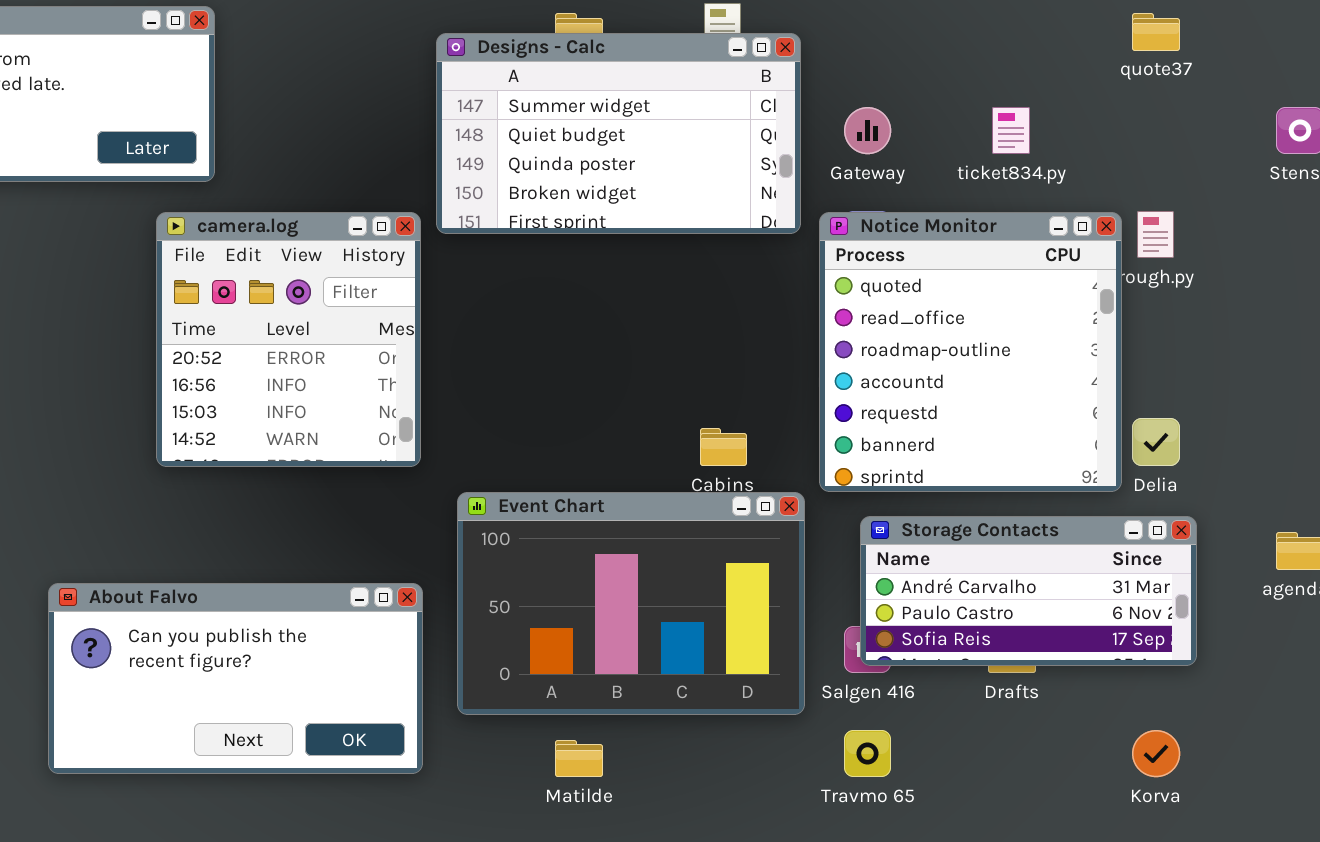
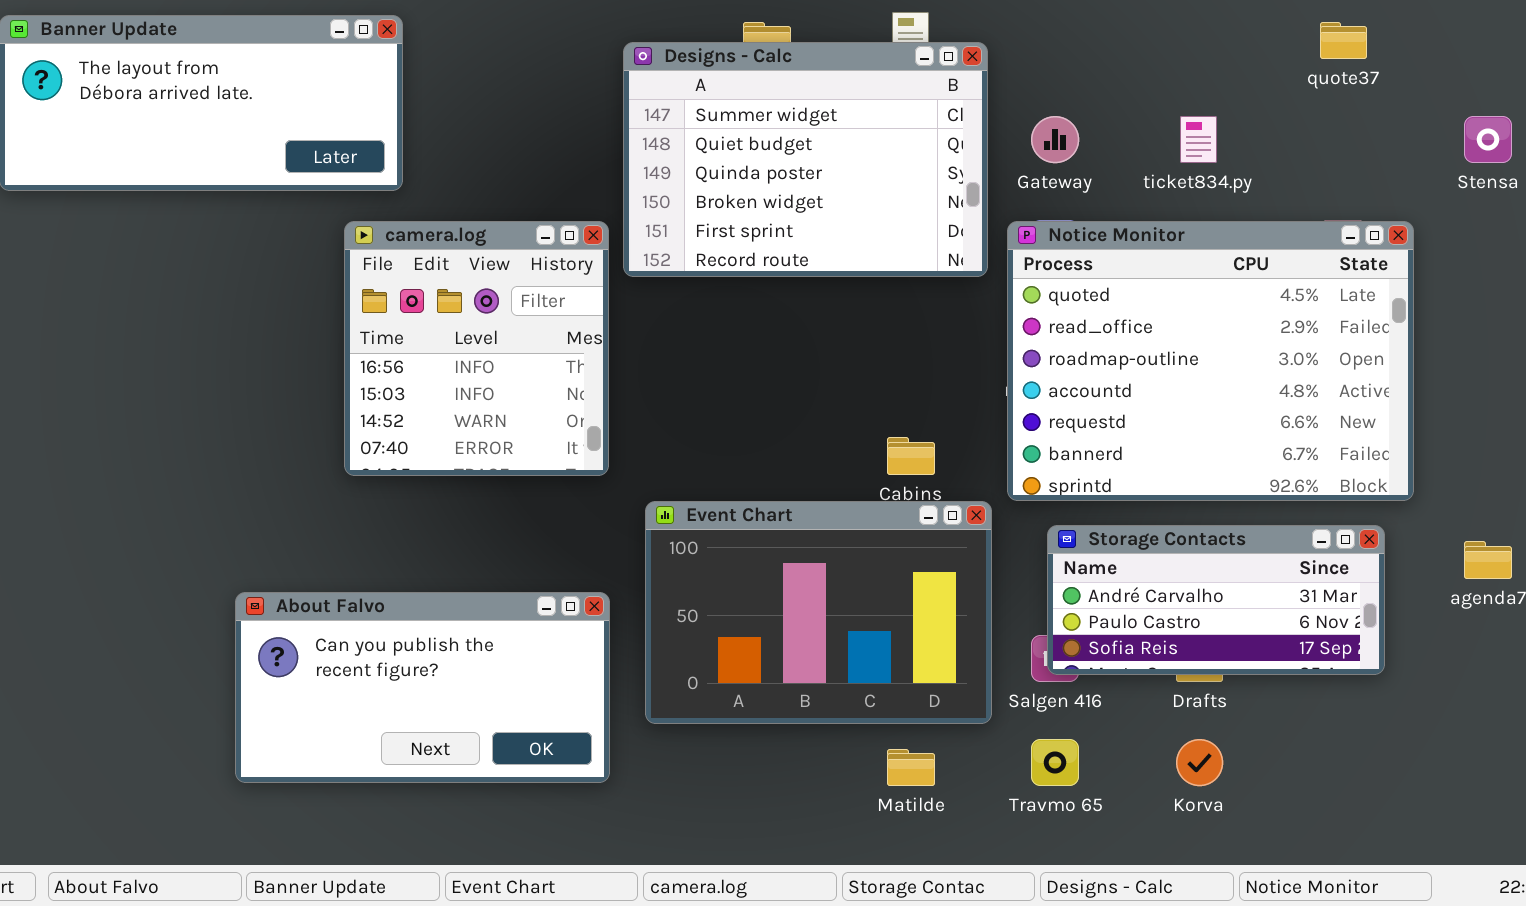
Designs - Calc: [436,33,801,234] -> [623,42,988,277], resized
camera.log: [156,212,421,467] -> [344,221,609,476], scrolled down 1 row
Notice Monitor: [819,212,1122,492] -> [1007,221,1414,501], resized
Korva: [1132,730,1180,777] -> [1176,739,1223,786], moved
Matilde: [555,740,603,777] -> [887,749,935,786], moved

